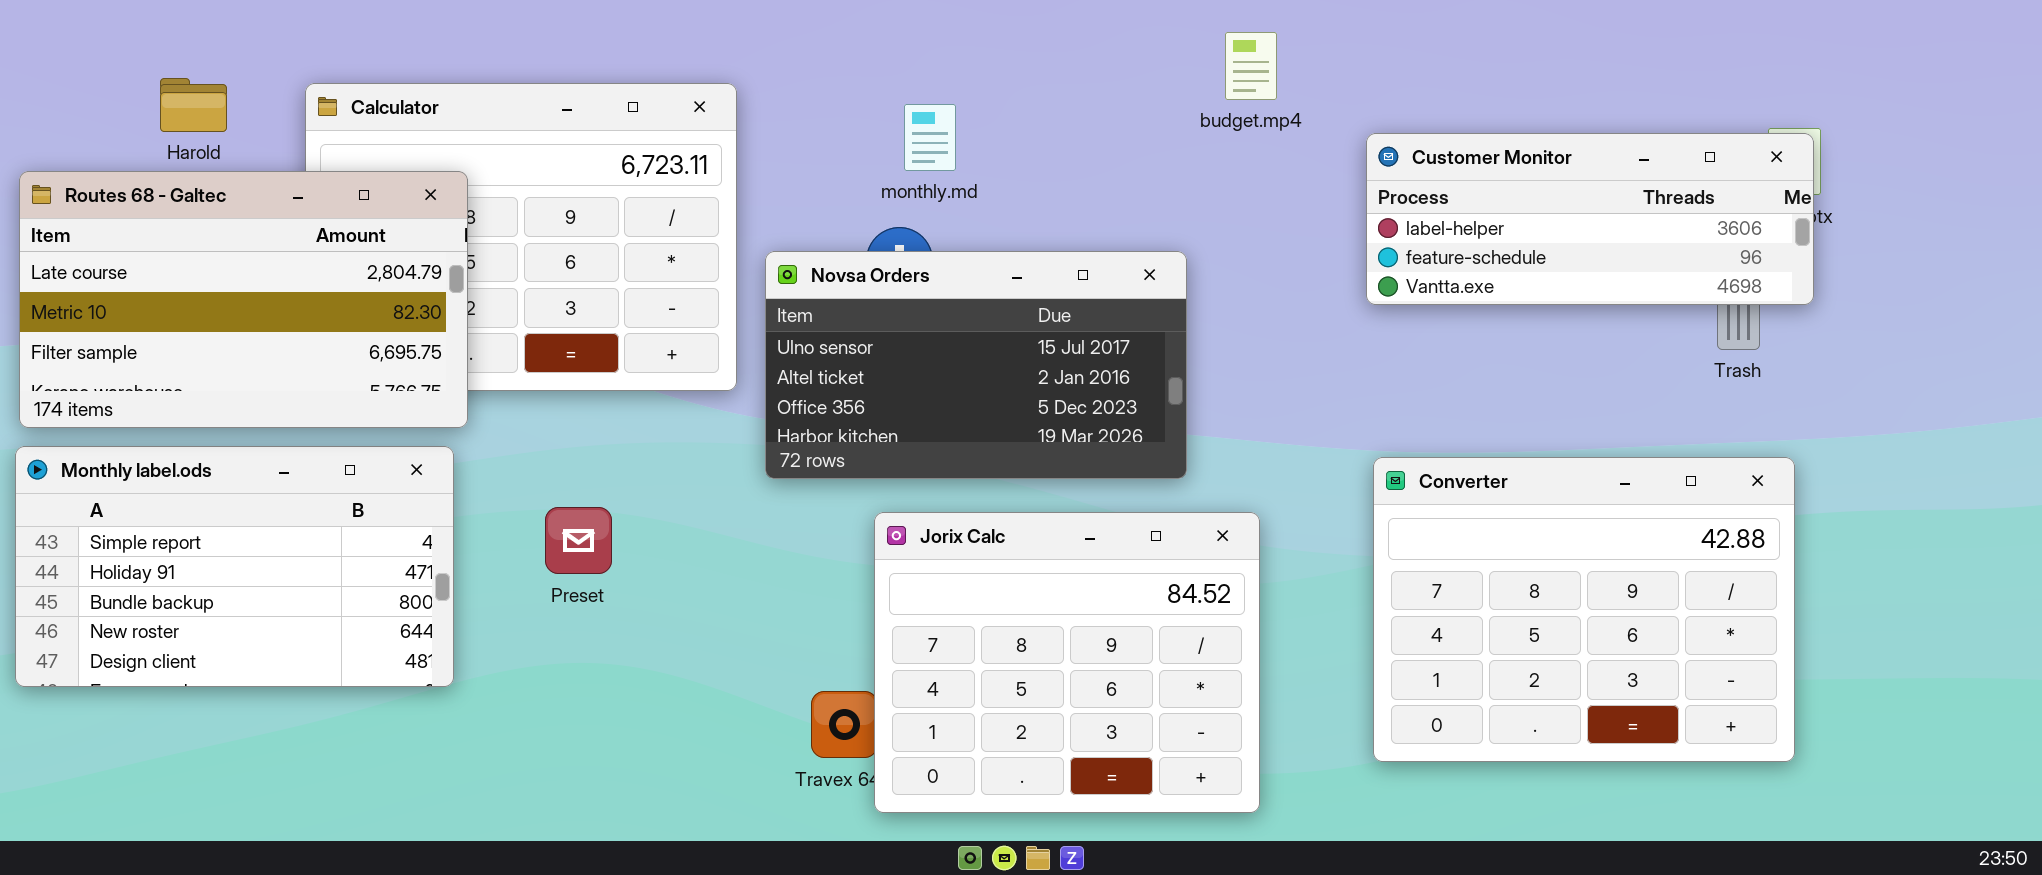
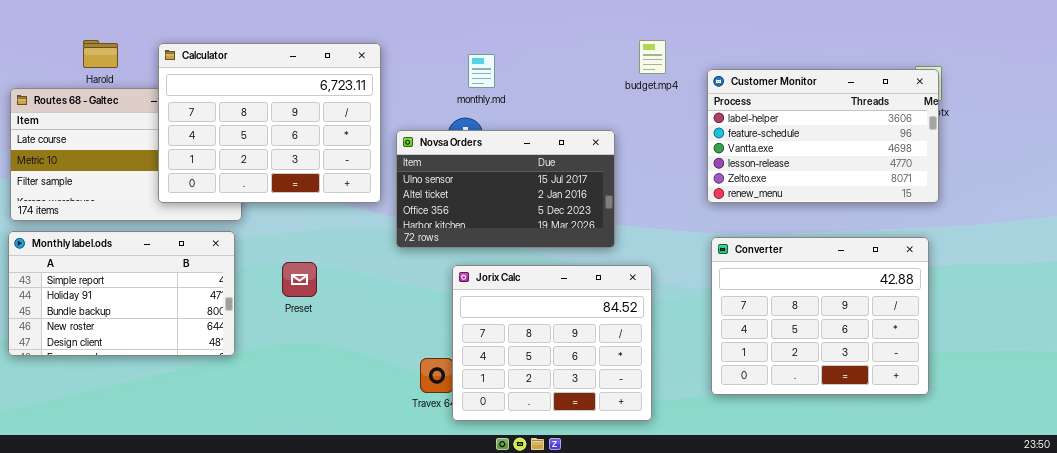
budget.mp4: [1225,32,1277,100] -> [639,40,666,74], moved
Calculator: [305,83,737,391] -> [158,43,381,203], raised
Customer Monitor: [1366,133,1814,305] -> [707,69,939,203], resized

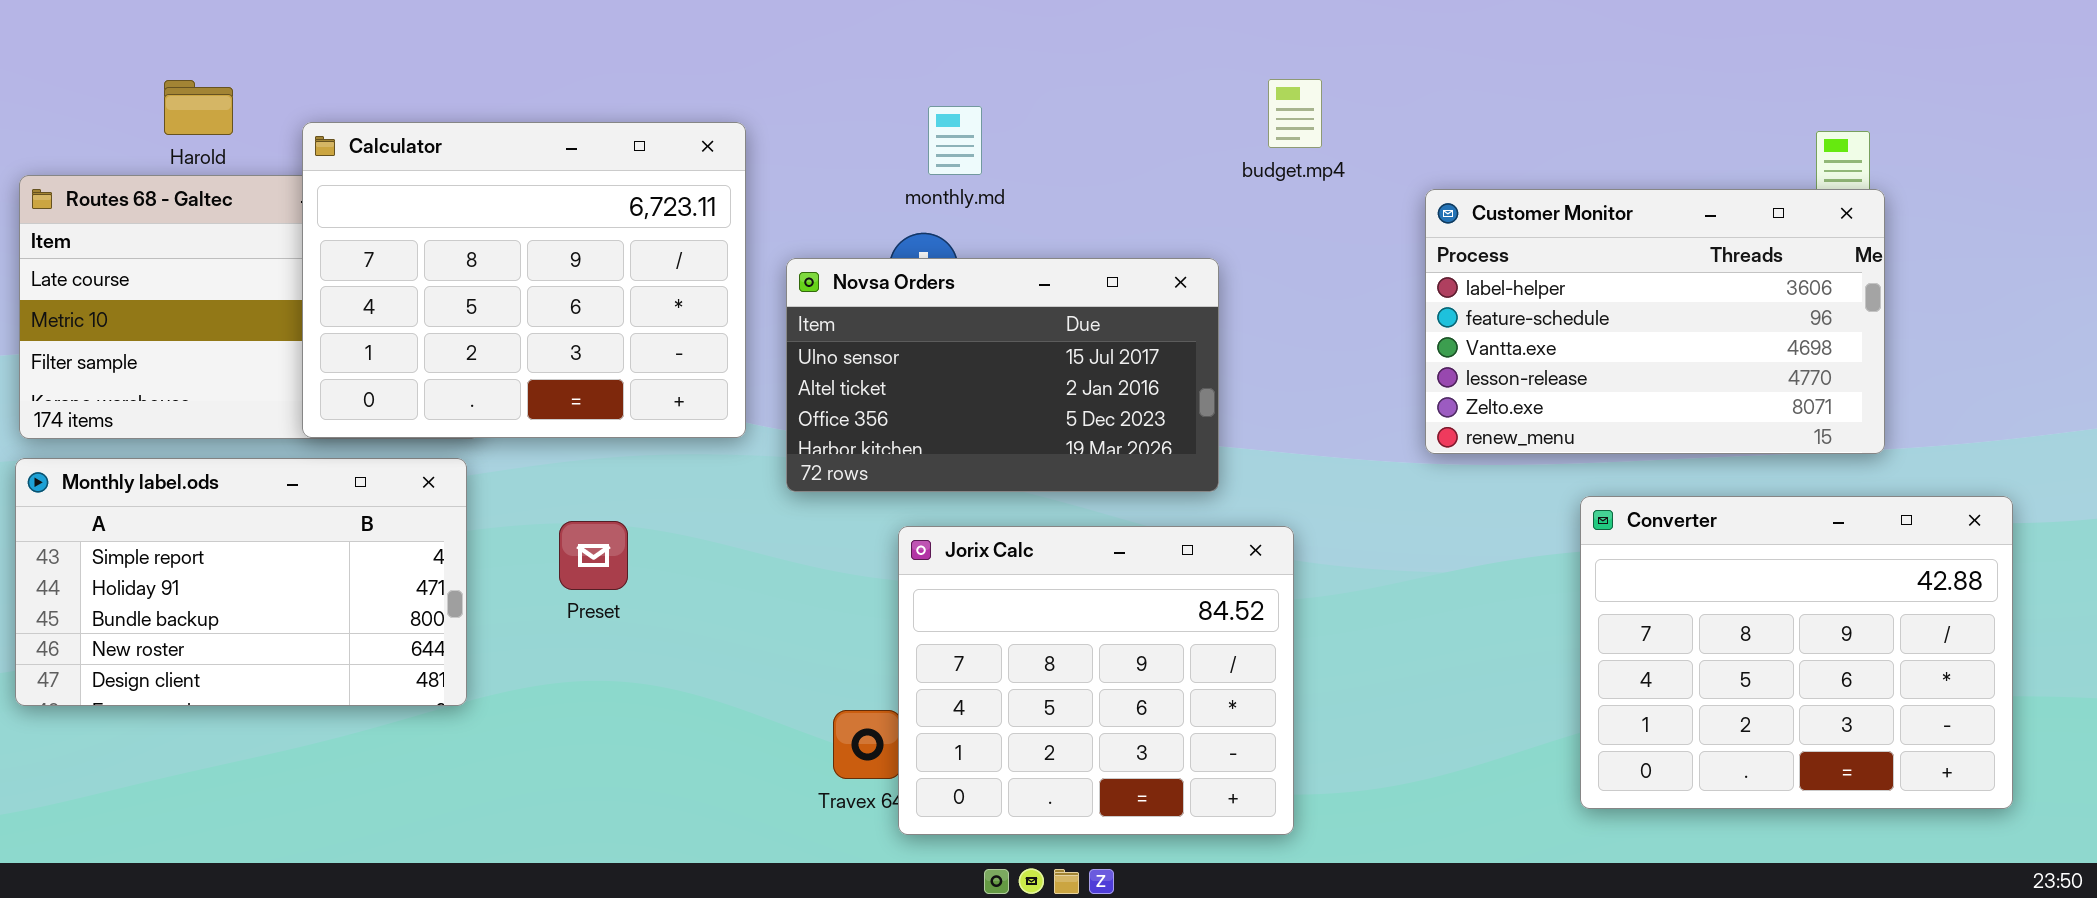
Calculator: [158,43,381,203] -> [302,122,746,438], moved
Customer Monitor: [707,69,939,203] -> [1425,189,1885,454], moved
Converter: [711,237,929,395] -> [1580,496,2013,809], moved

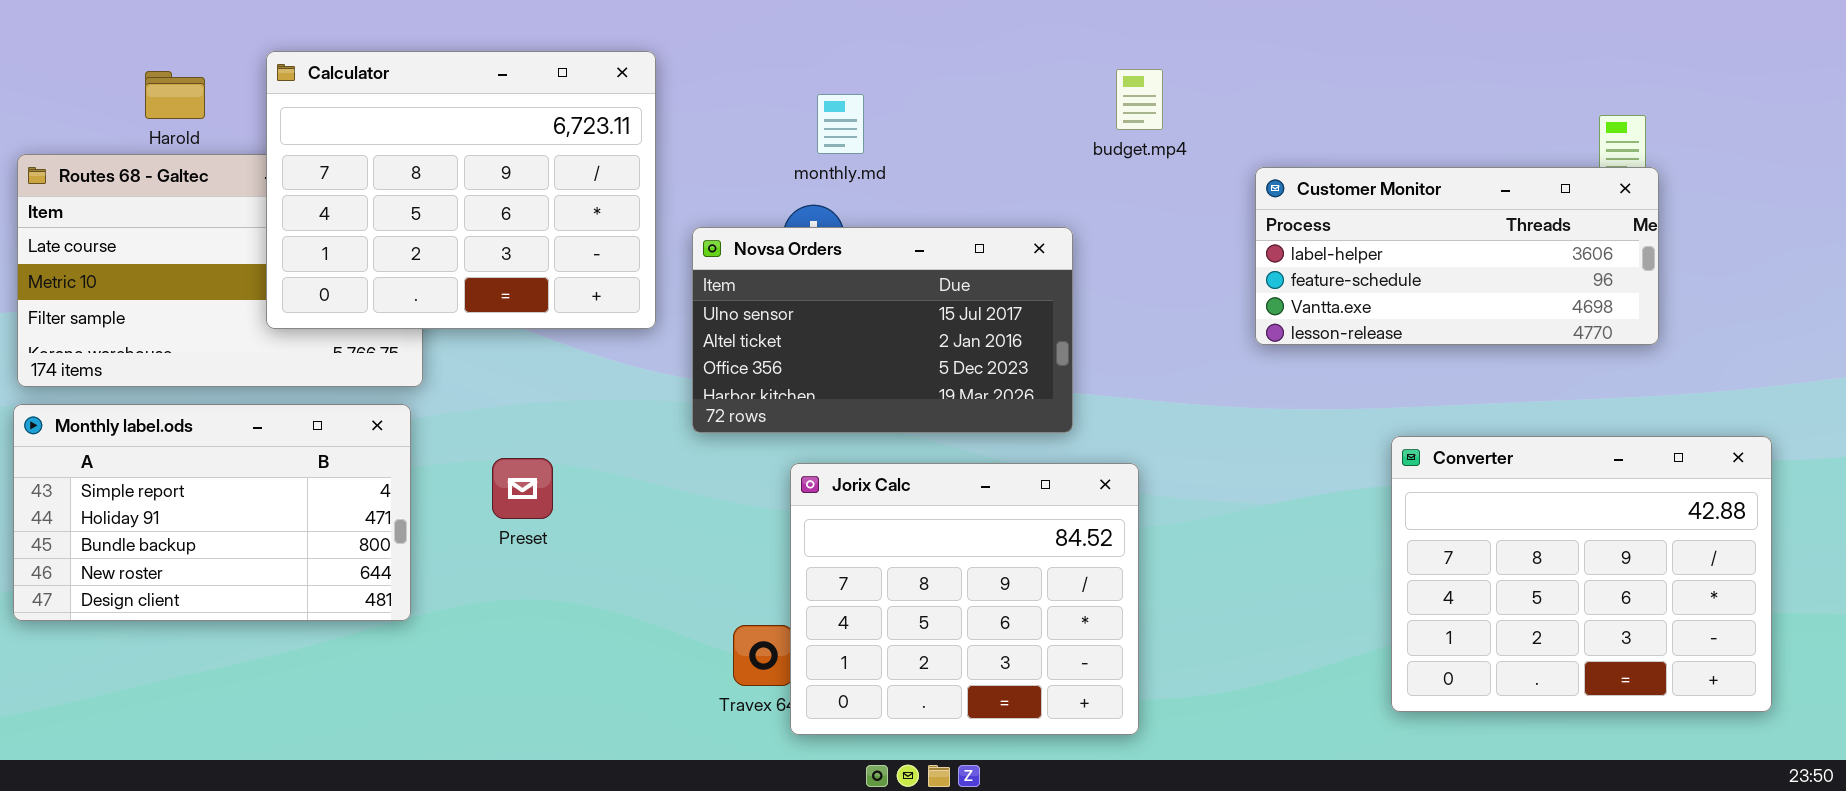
Calculator: [302,122,746,438] -> [266,51,656,329], moved
Customer Monitor: [1425,189,1885,454] -> [1255,167,1659,345], resized

